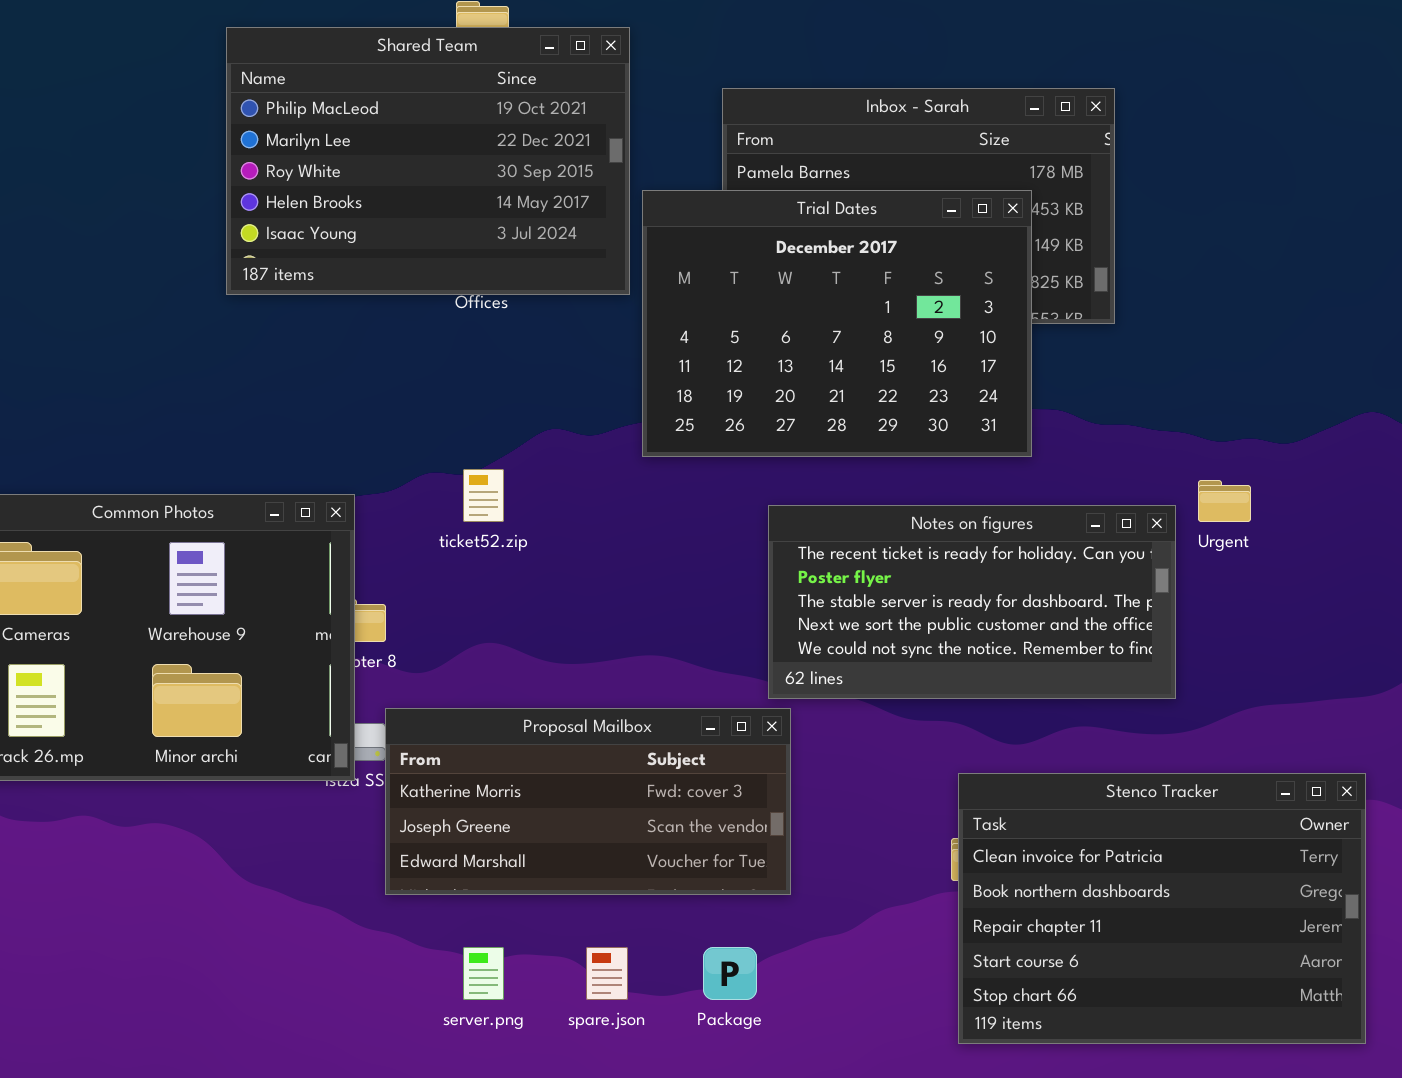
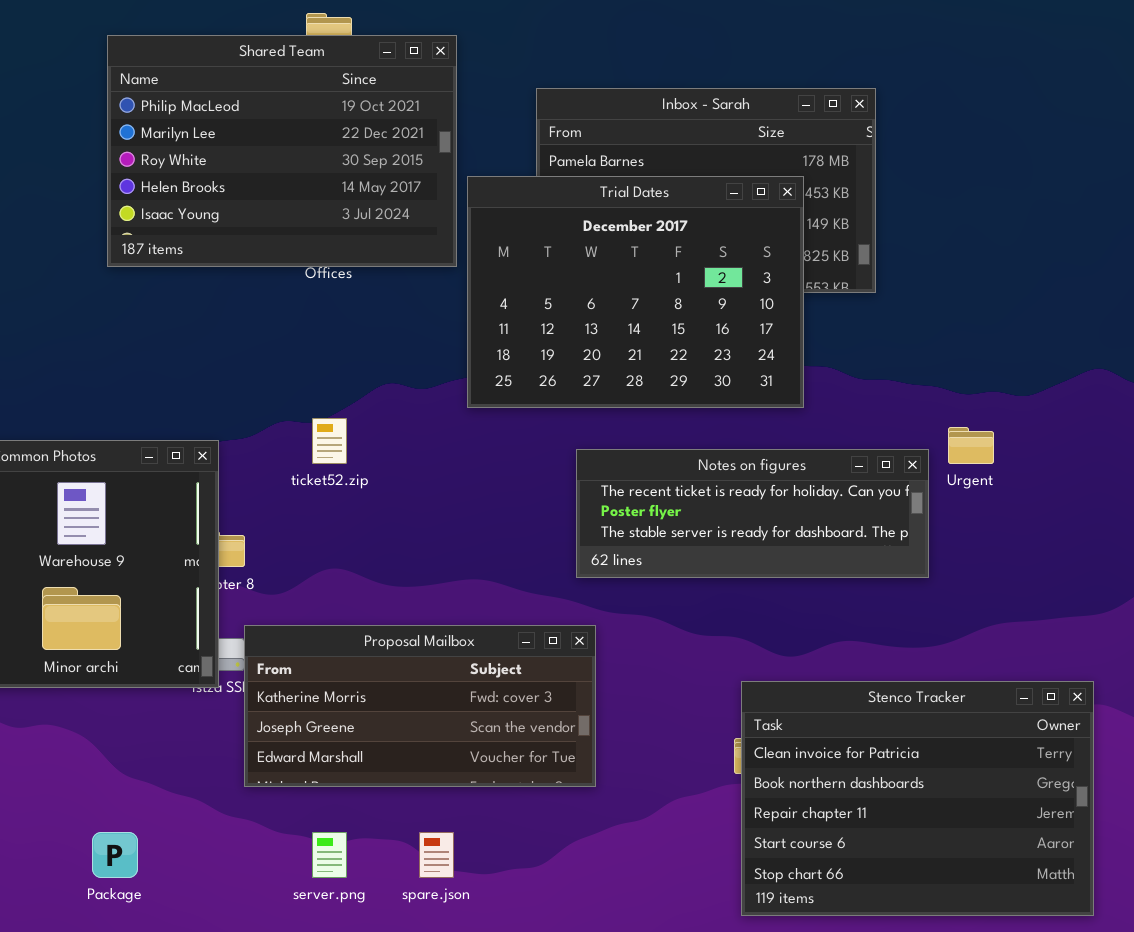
Notes on figures: [768,505,1176,699] -> [576,449,929,578], resized
Package: [703,947,757,1000] -> [92,832,138,878], moved

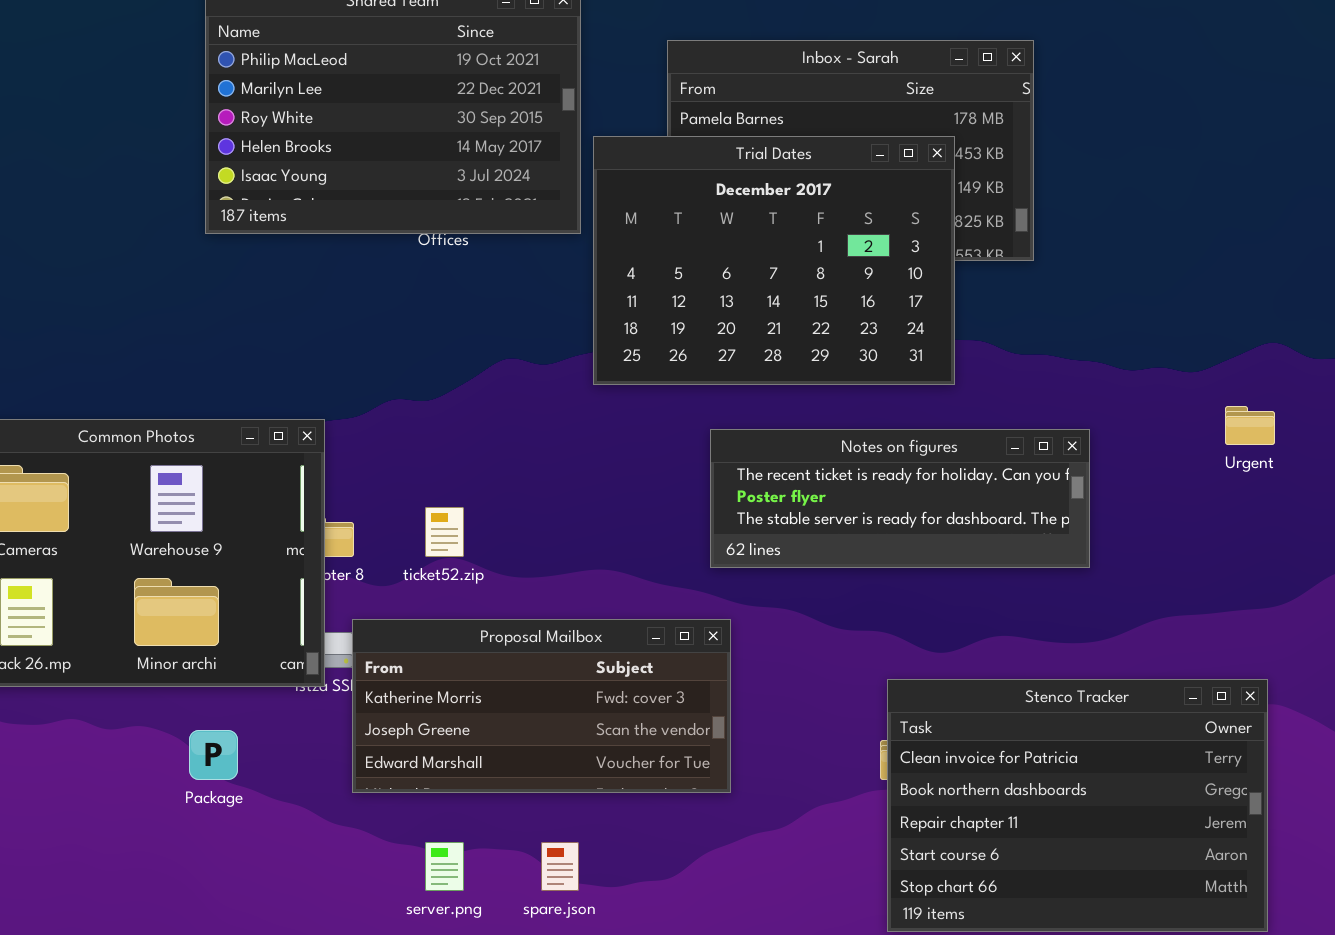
ticket52.zip: [312,418,347,464] -> [425,507,464,557], moved
Urgent: [948,427,994,464] -> [1225,406,1275,445], moved
Package: [92,832,138,878] -> [189,730,238,780], moved

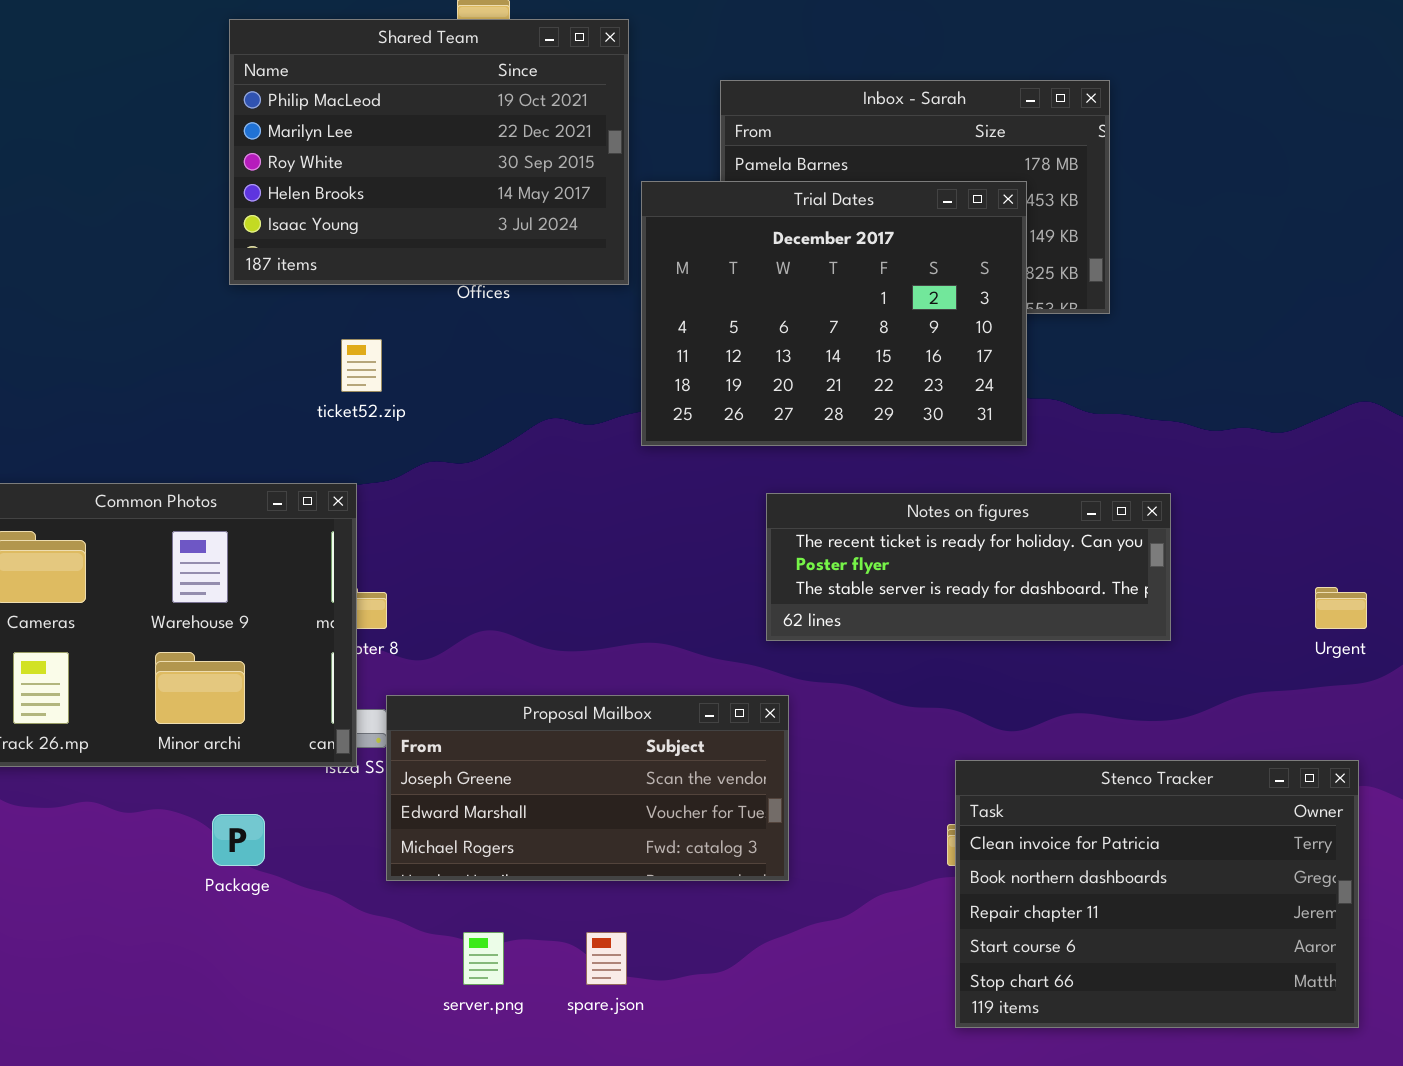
Urgent: [1225,406,1275,445] -> [1315,587,1367,629], moved
ticket52.zip: [425,507,464,557] -> [341,339,382,392], moved
Proposal Mailbox: [352,619,731,793] -> [386,695,789,881], scrolled down 1 row

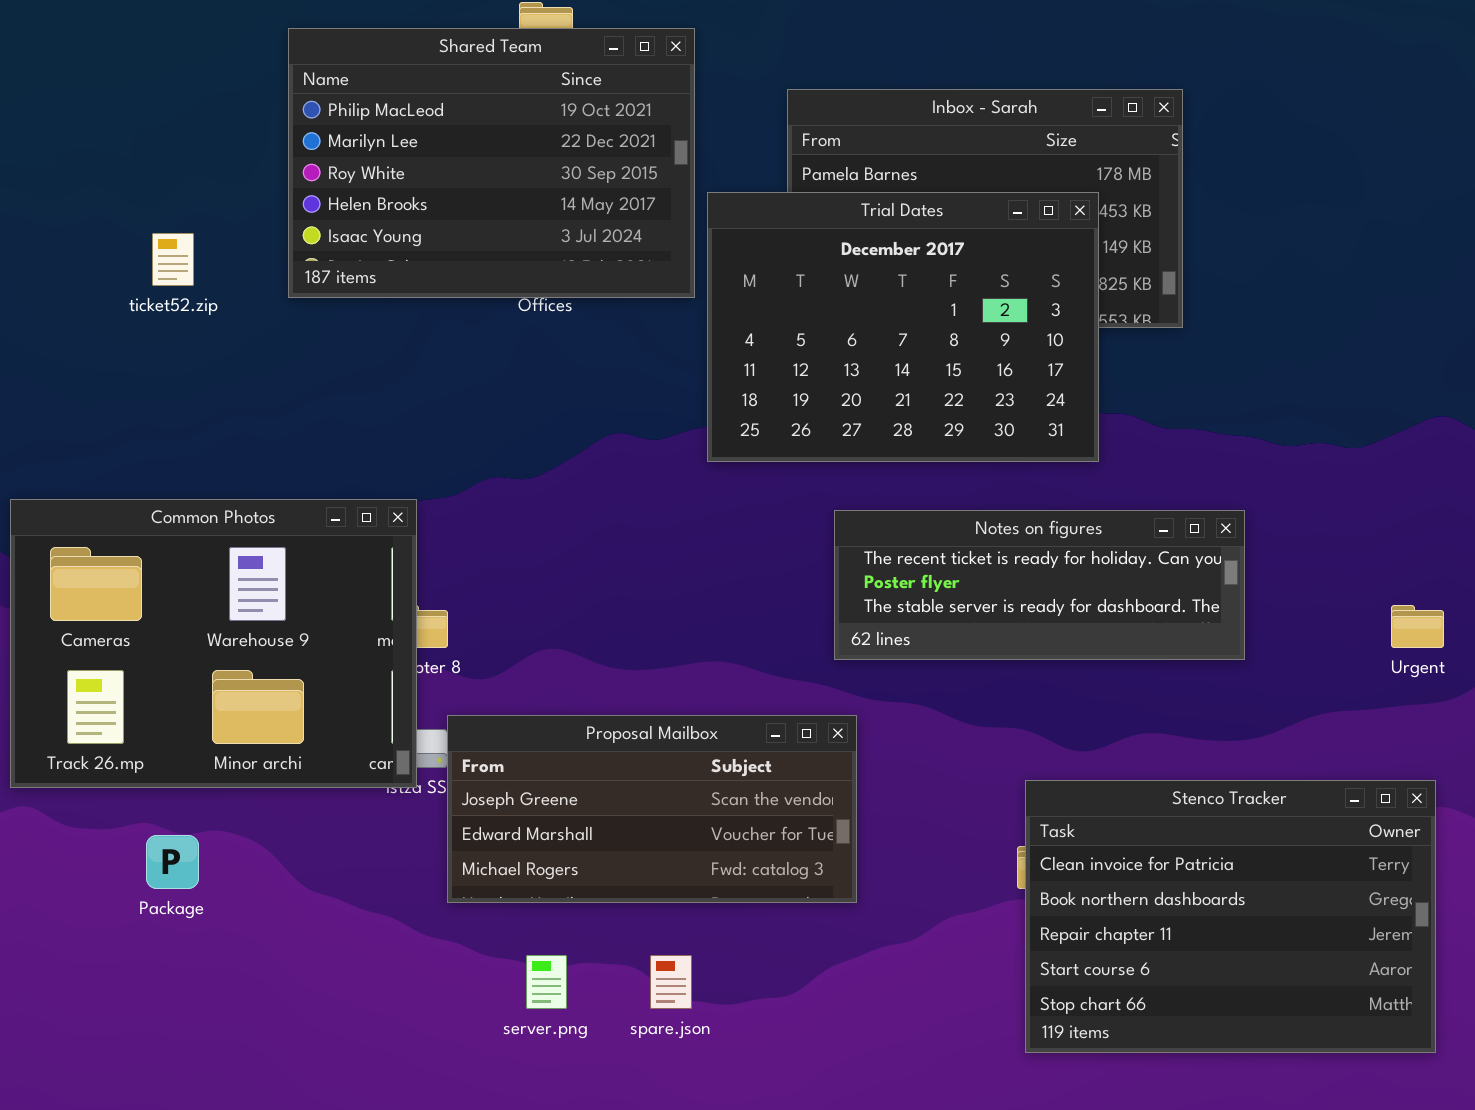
ticket52.zip: [341,339,382,392] -> [152,233,194,286], moved
Package: [212,814,265,866] -> [146,835,199,889], moved

